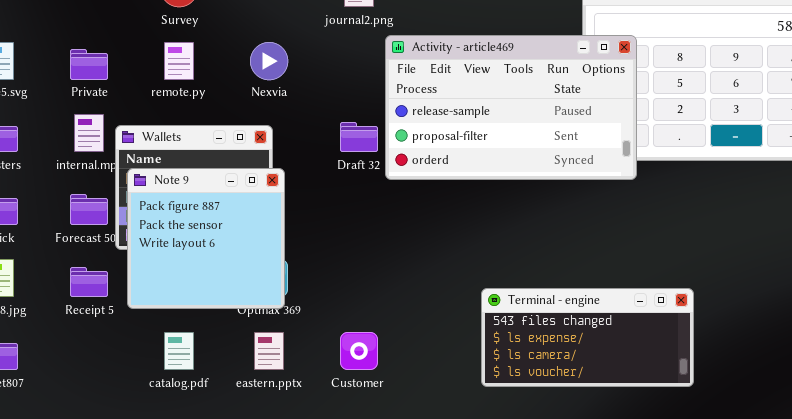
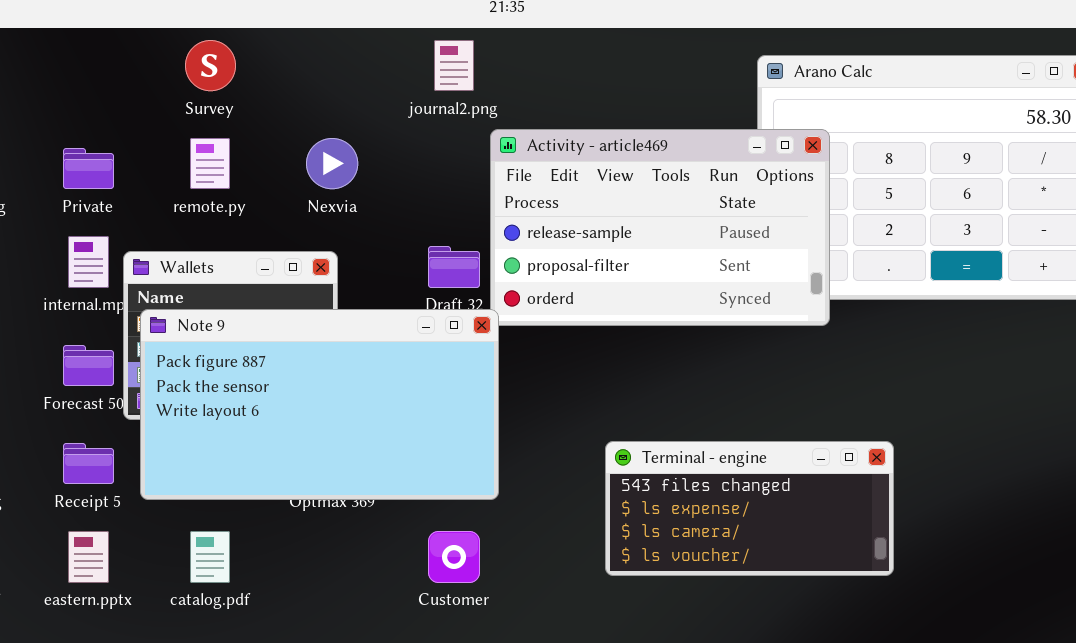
Note 9: [127,168,285,309] -> [140,309,499,500], resized
Terminal - engine: [481,288,694,387] -> [605,441,894,576], moved
eastern.pptx: [254,332,284,370] -> [68,531,109,583], moved

